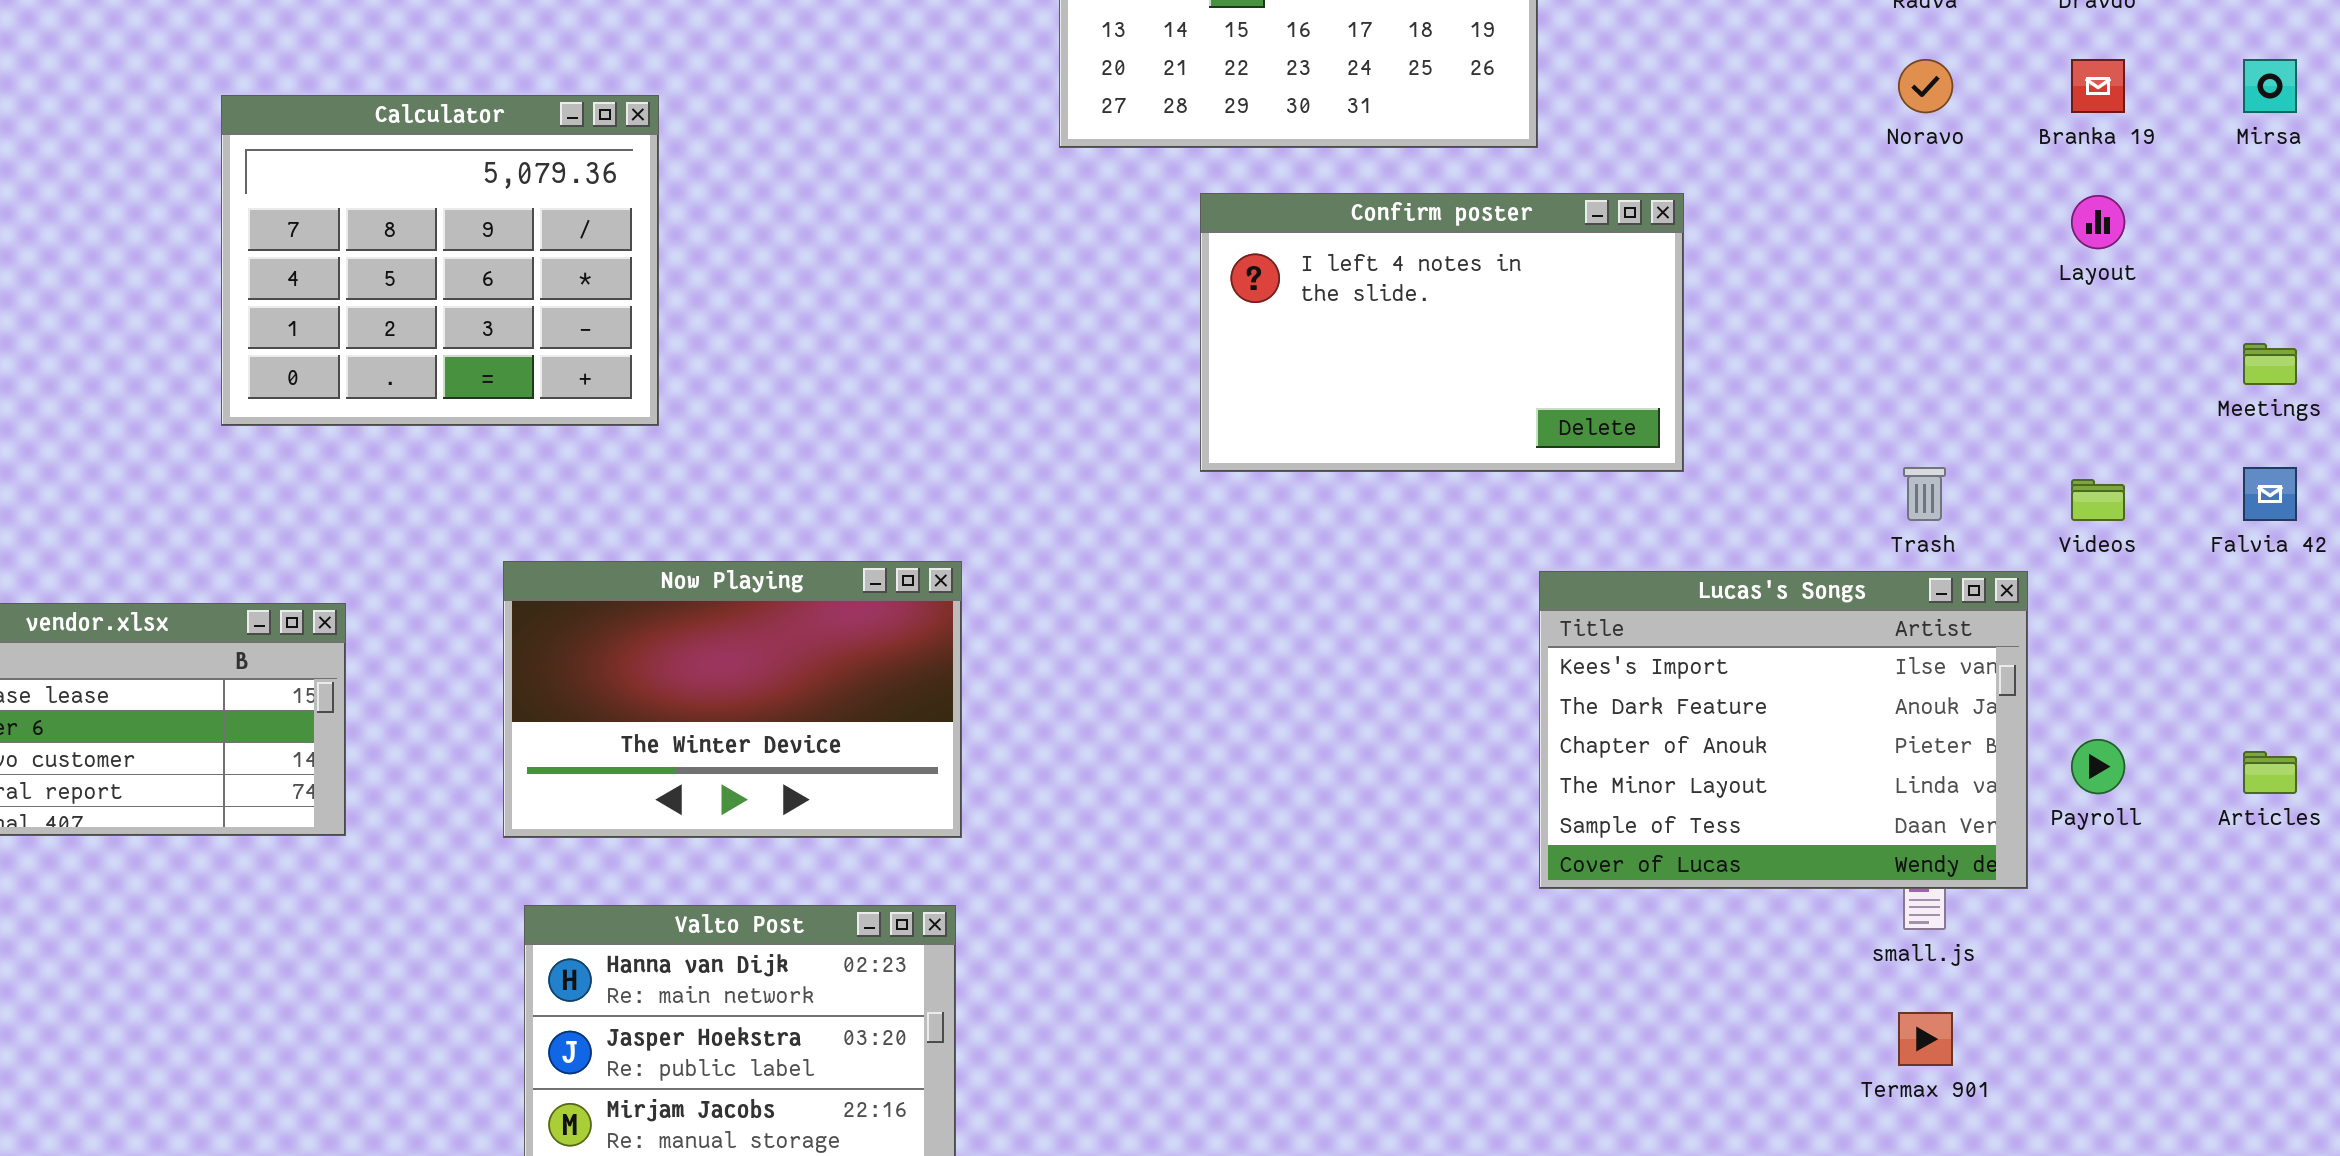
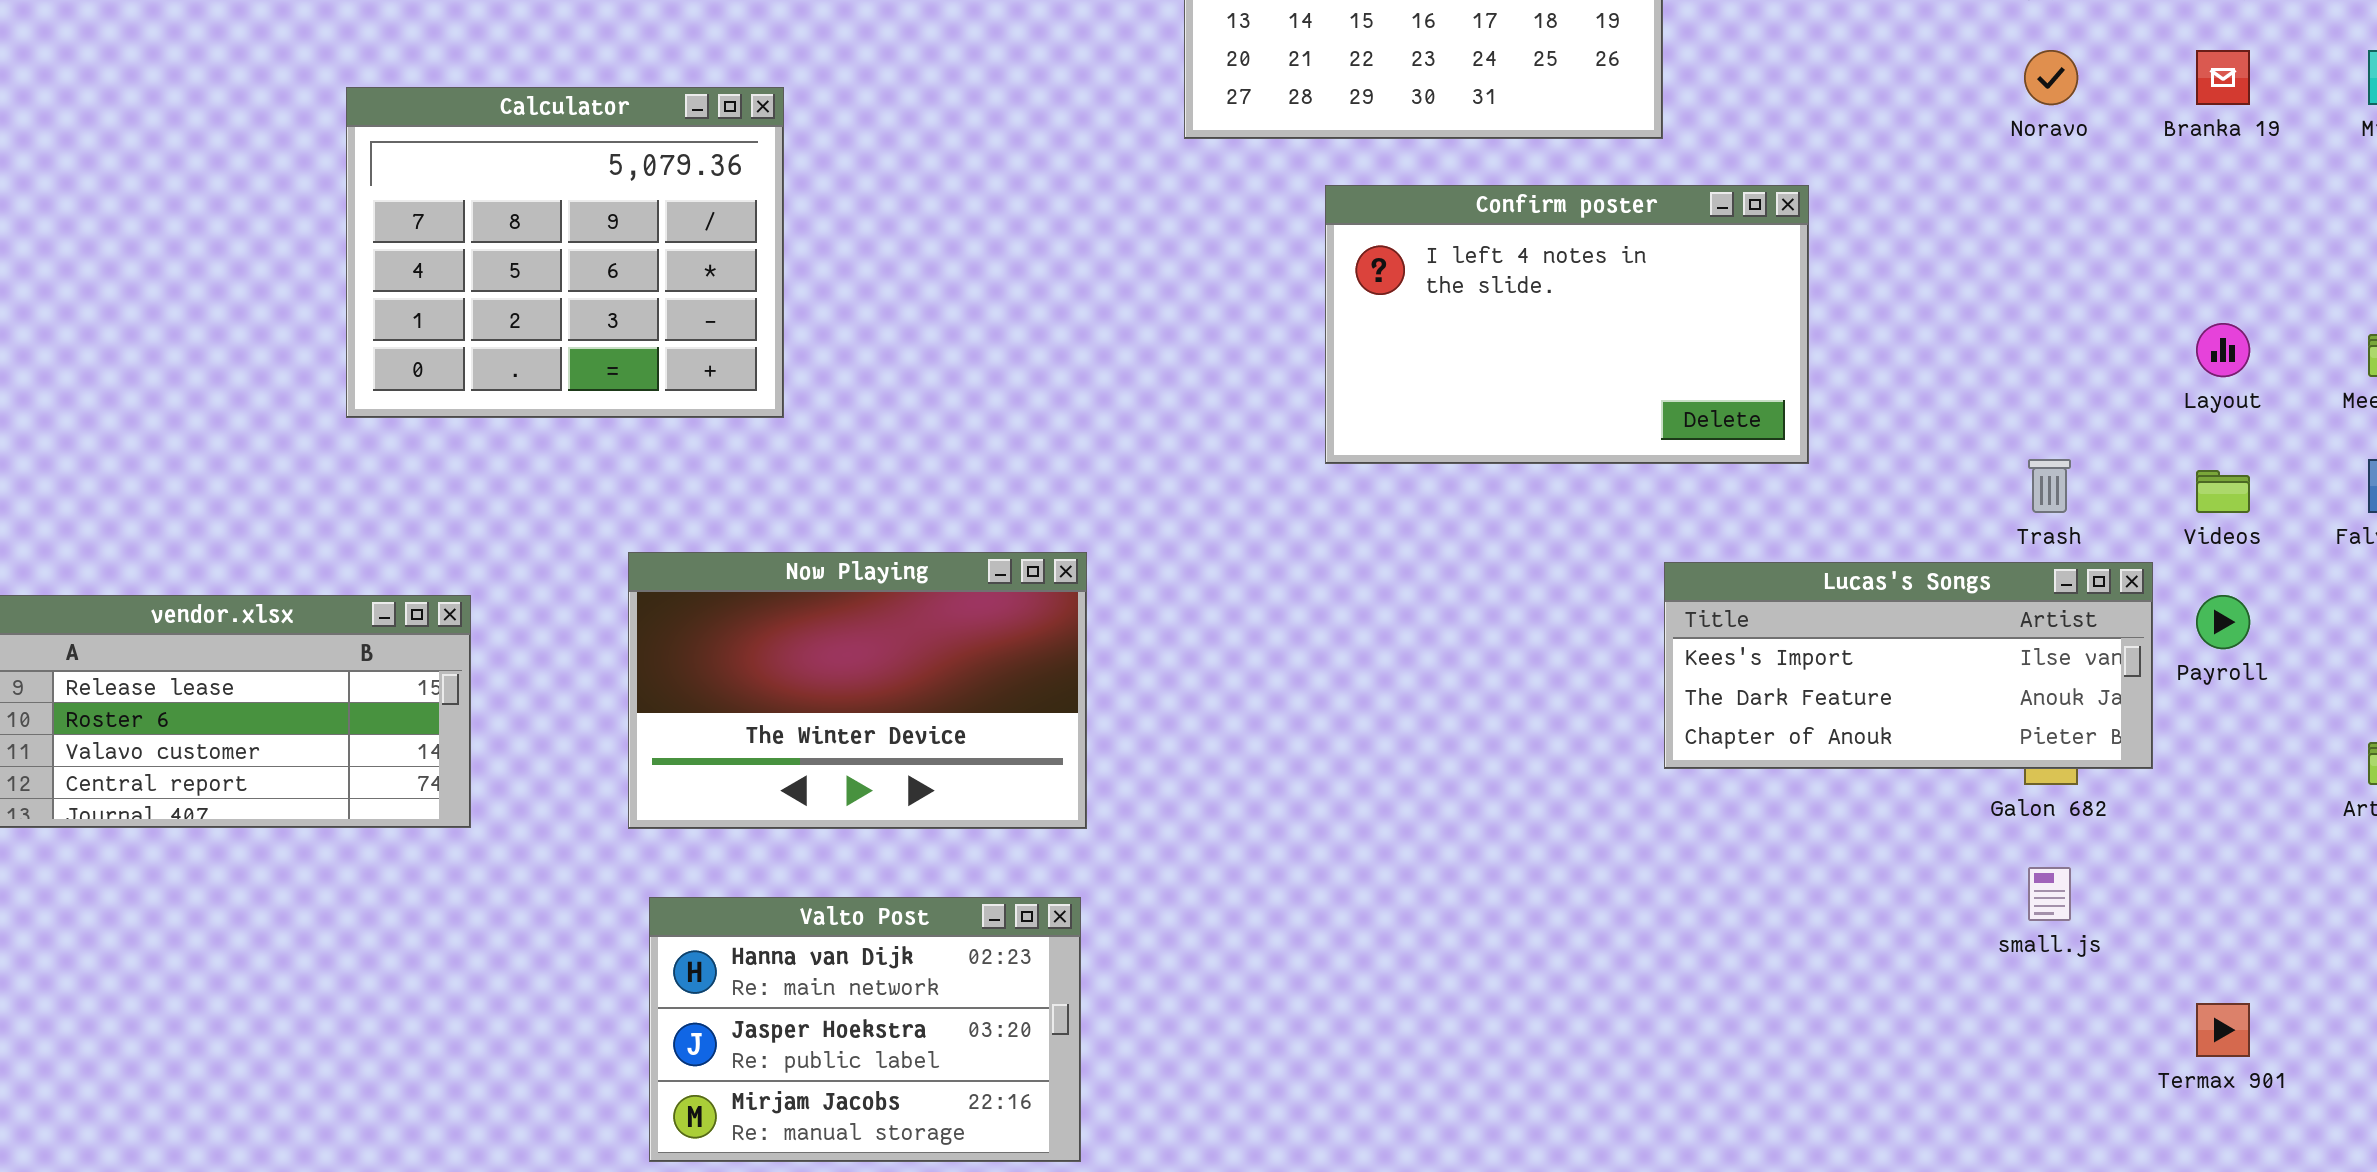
Layout: [2071,195,2125,249] -> [2196,323,2250,377], moved
Lucas's Songs: [1539,571,2028,889] -> [1664,562,2153,769], resized
Payroll: [2071,739,2125,794] -> [2196,595,2250,649], moved
Termax 901: [1898,1012,1953,1066] -> [2196,1003,2250,1057], moved

